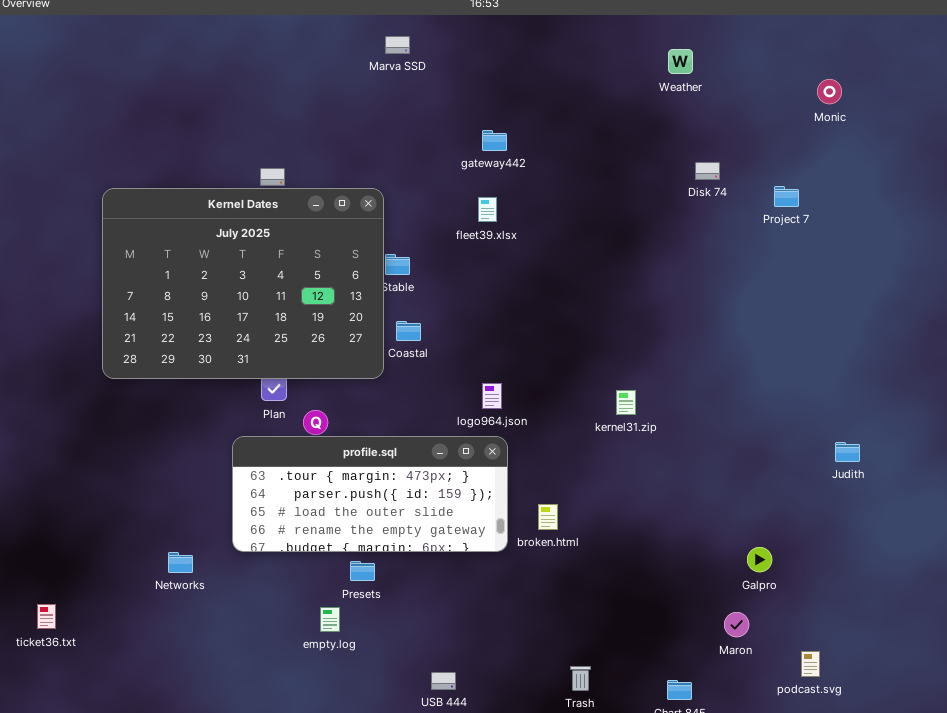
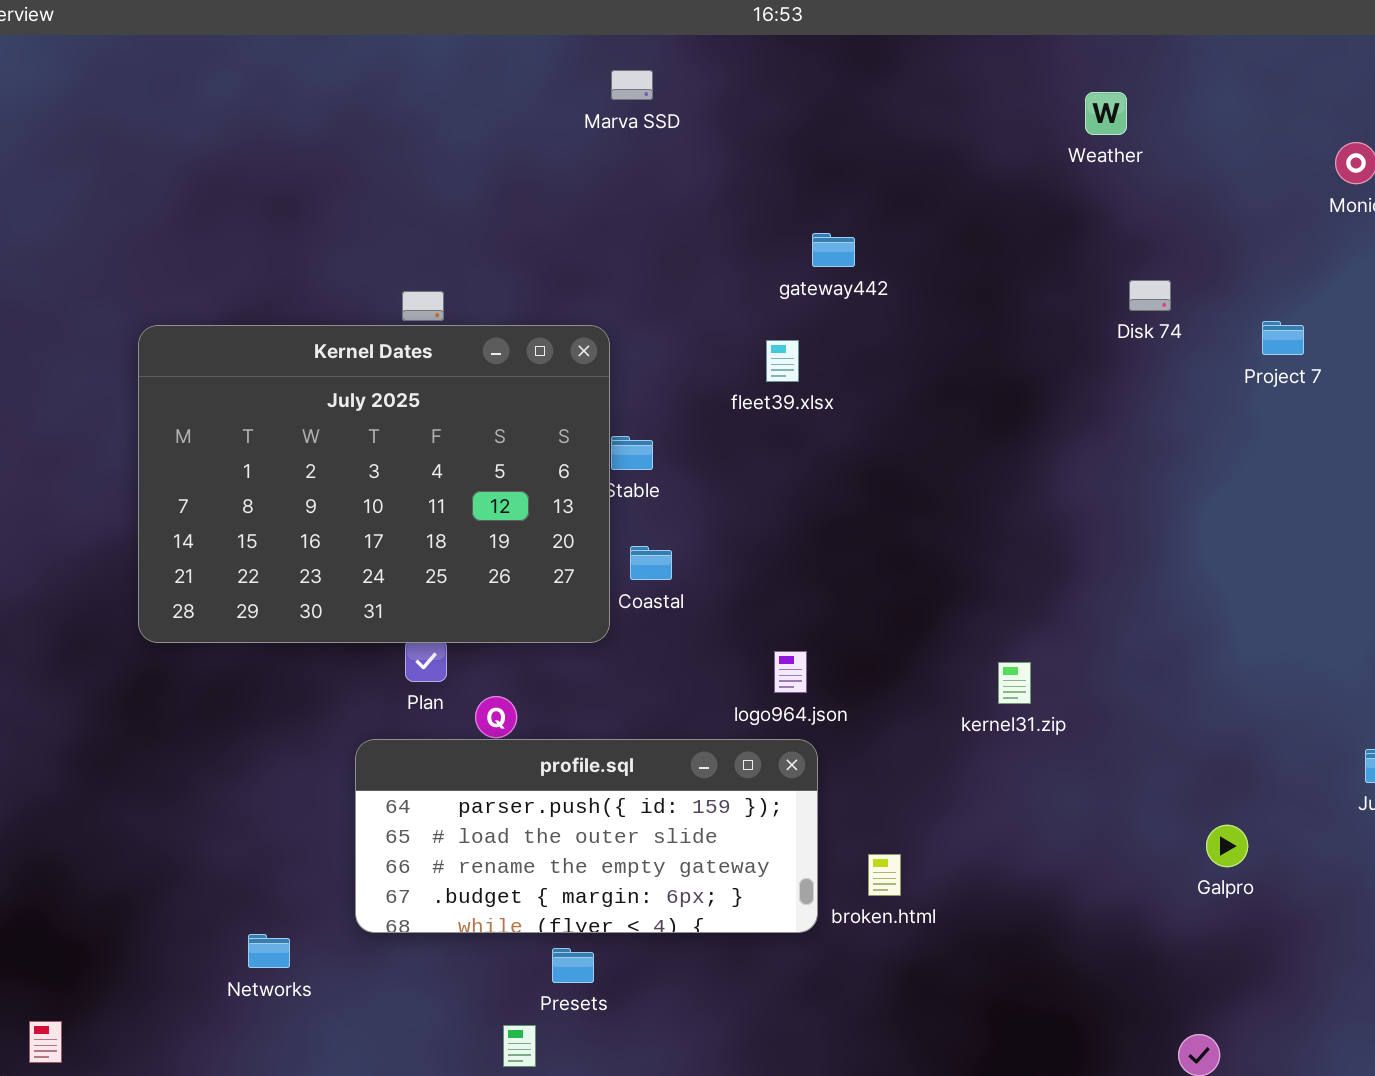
gateway442: [482,130,507,151] -> [812,233,855,267], moved
profile.sql: [232,436,508,552] -> [355,739,818,933], scrolled down 1 row
Galpro: [747,547,772,572] -> [1206,825,1248,867], moved

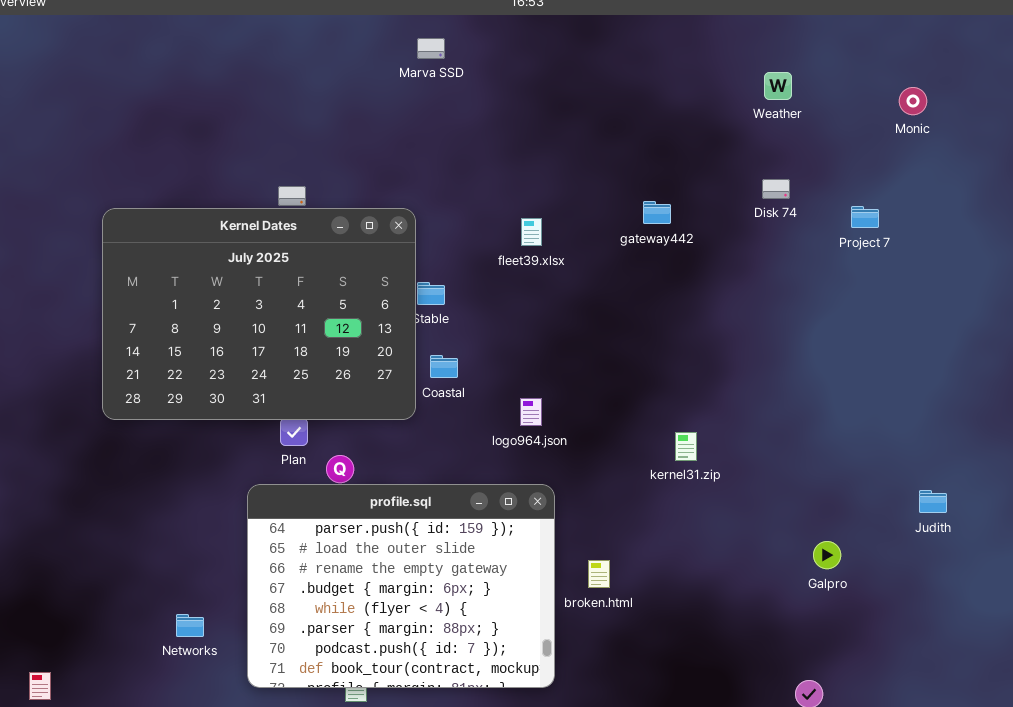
Weather: [1085,92,1127,135] -> [764,72,792,100], moved
gateway442: [812,233,855,267] -> [643,201,671,224], moved
logo964.json: [774,651,807,693] -> [520,398,542,426], moved
profile.sql: [355,739,818,933] -> [247,484,555,688], resized

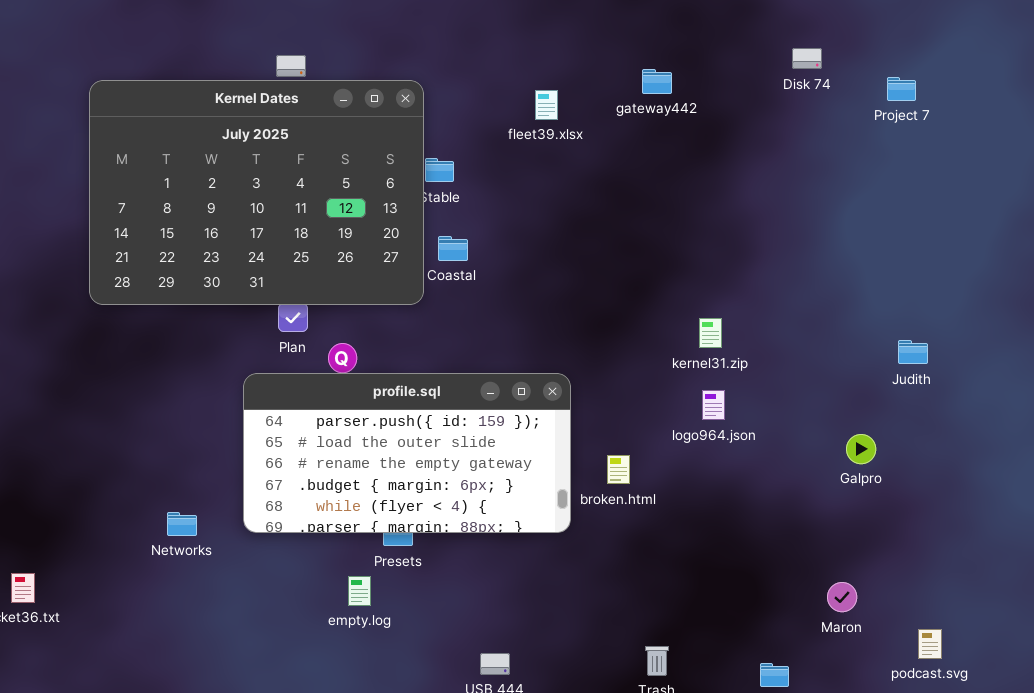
gateway442: [643,201,671,224] -> [642,69,672,94], moved
logo964.json: [520,398,542,426] -> [702,390,725,420], moved
profile.sql: [247,484,555,688] -> [243,373,571,533], resized
Judith: [919,490,947,513] -> [898,340,928,364], moved

